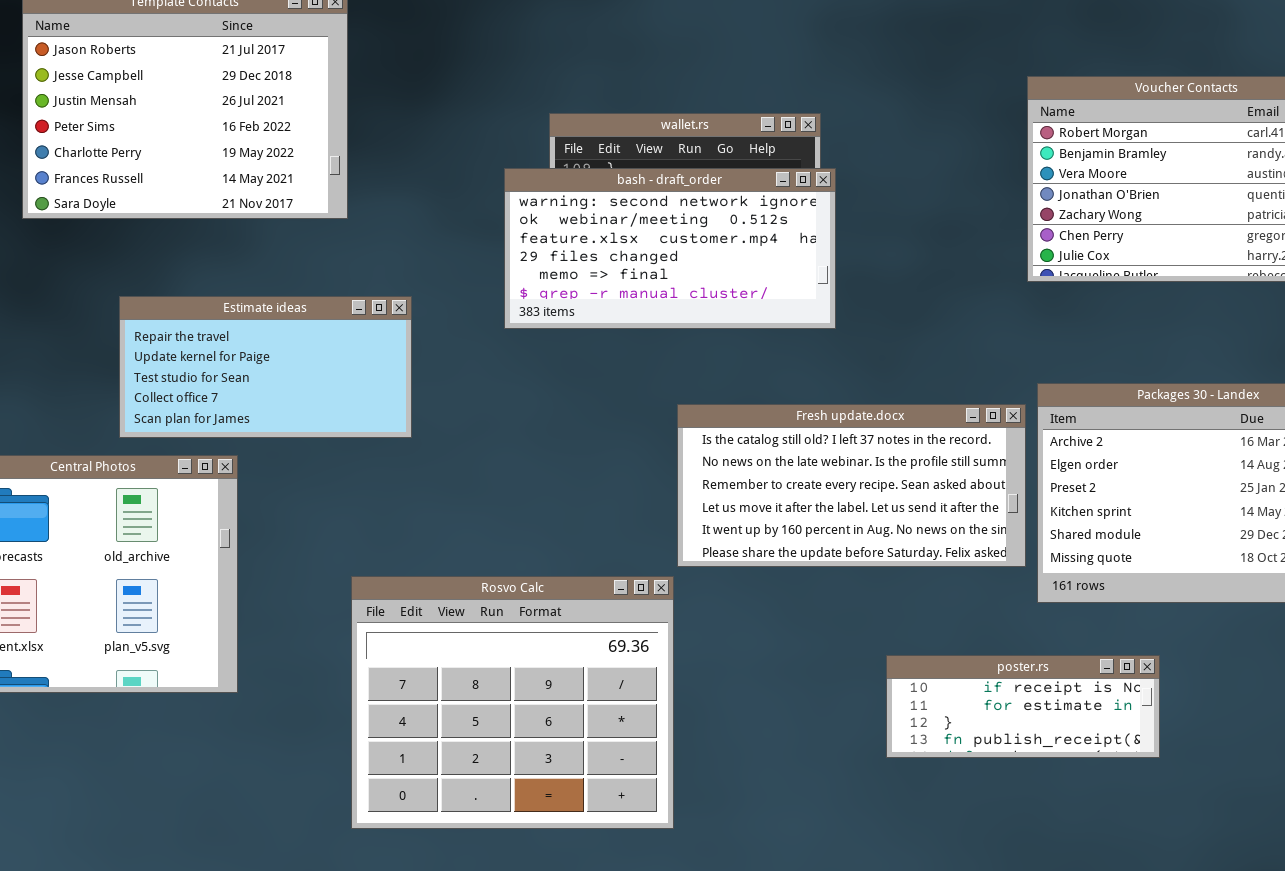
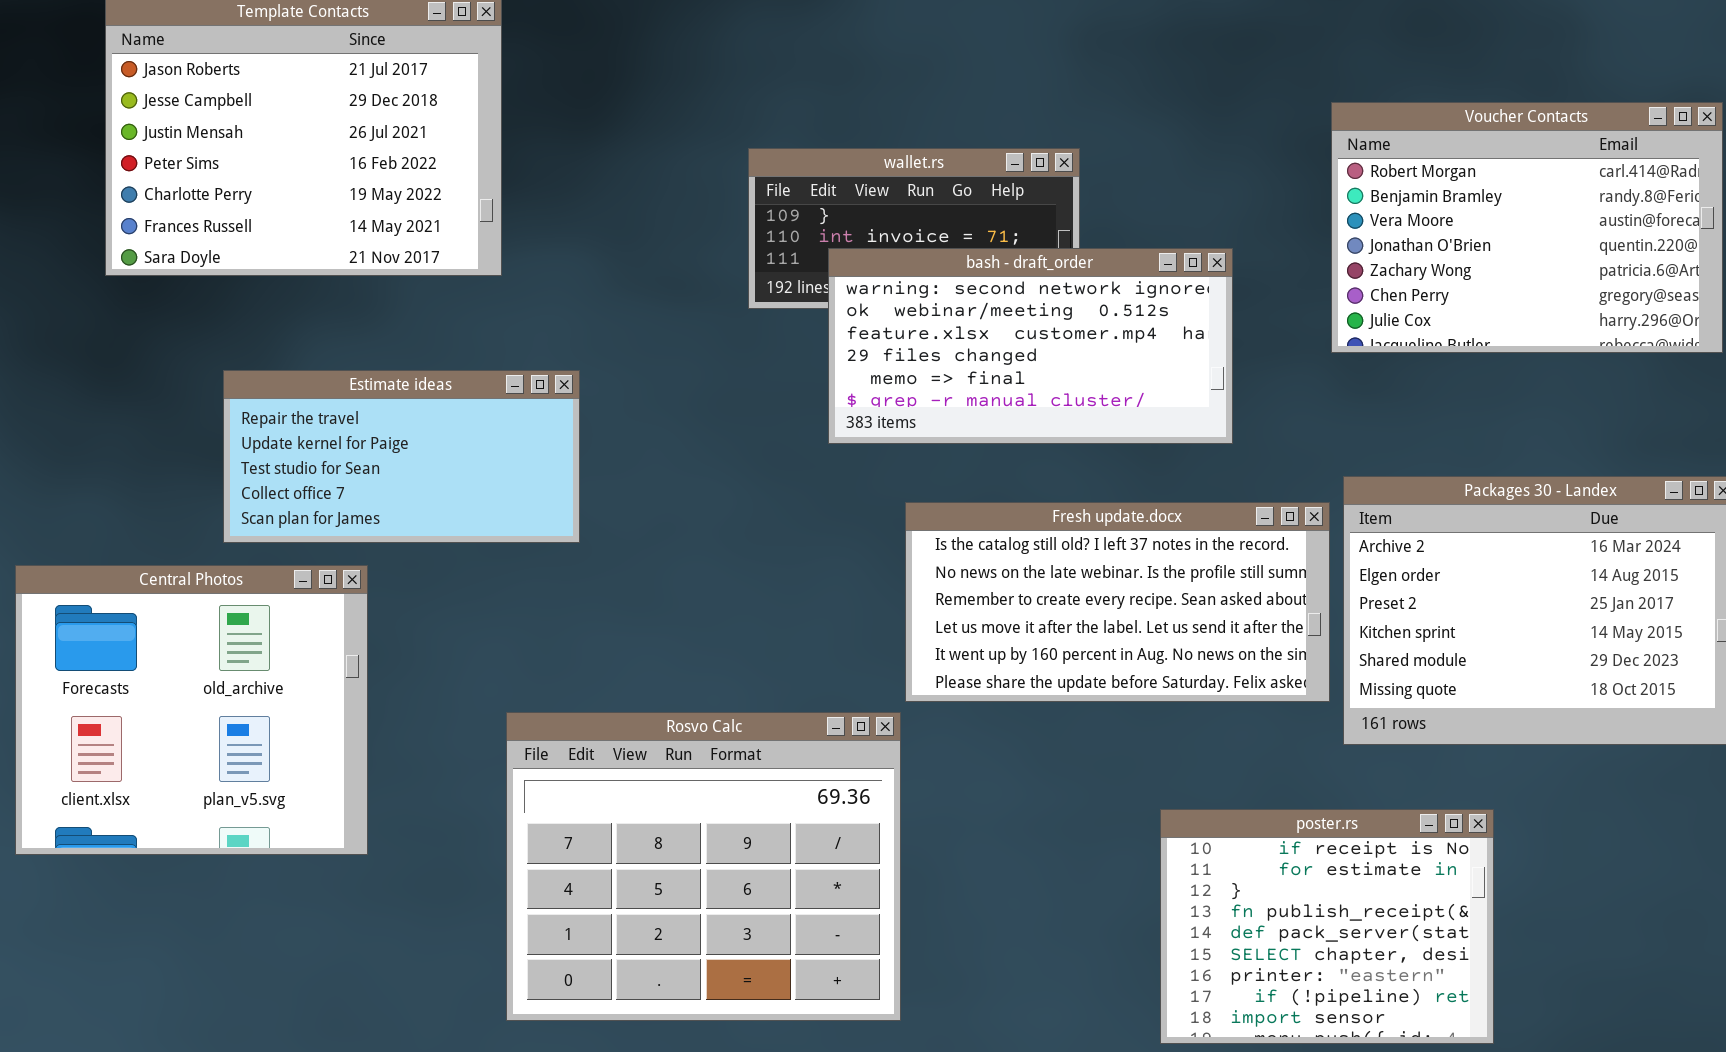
bash - draft_order: [504,168,836,329] -> [828,248,1233,444], moved
poster.rs: [886,655,1160,758] -> [1160,809,1494,1044], resized

